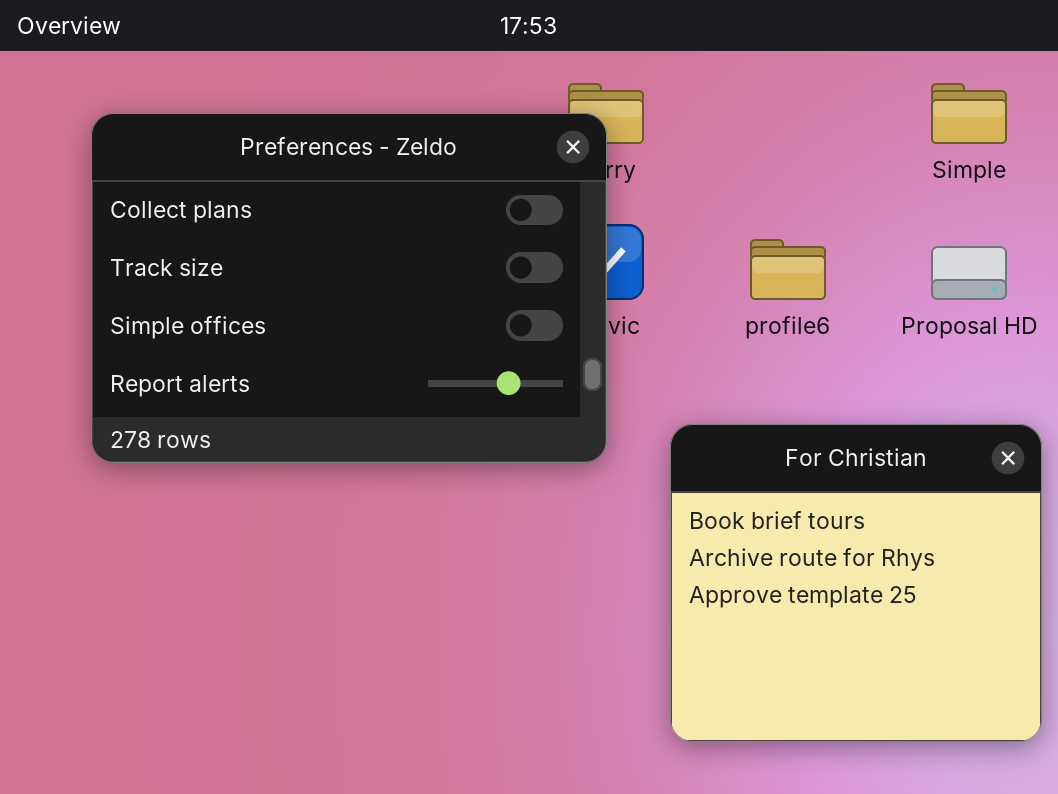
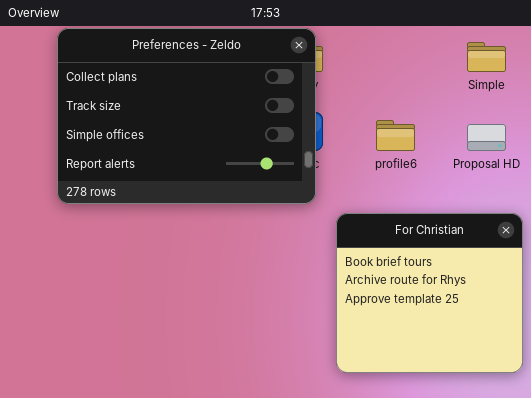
Preferences - Zeldo: [91,113,607,463] -> [57,28,316,204], moved

